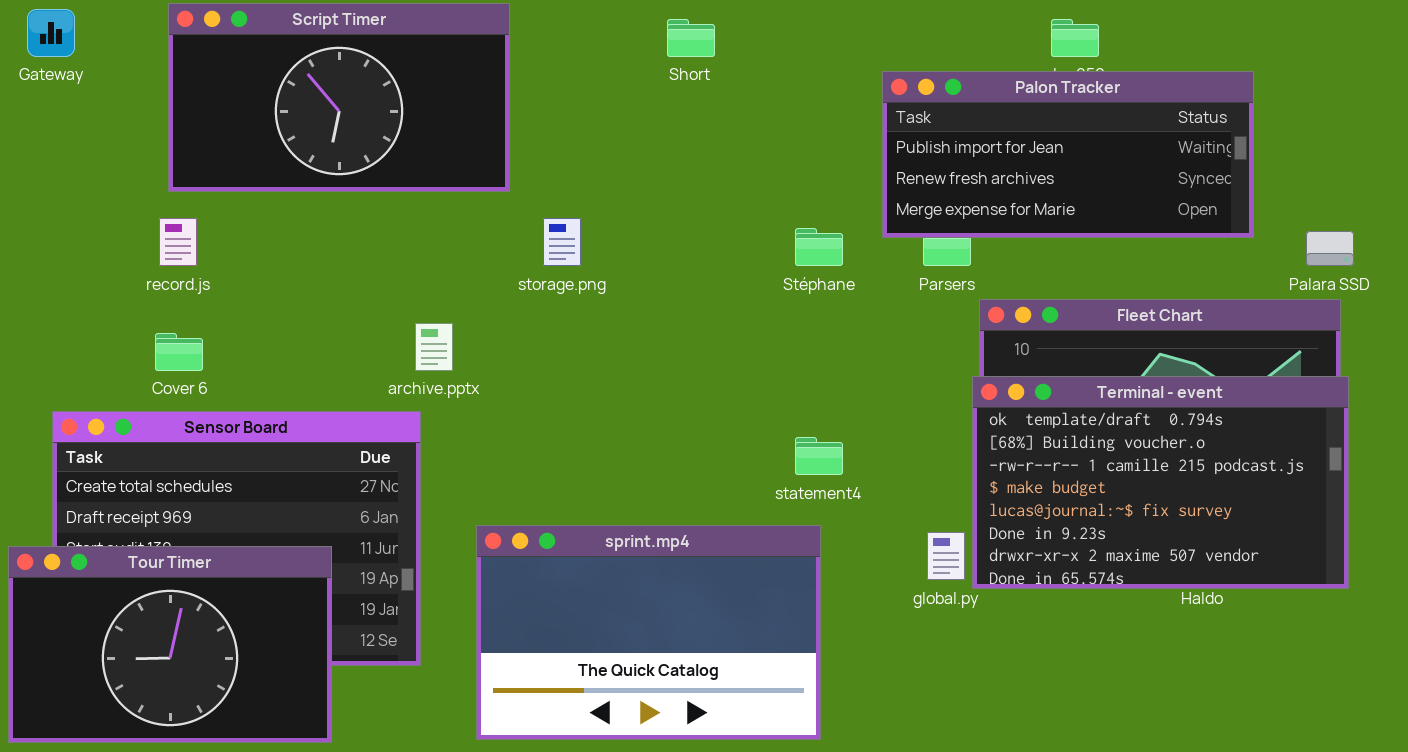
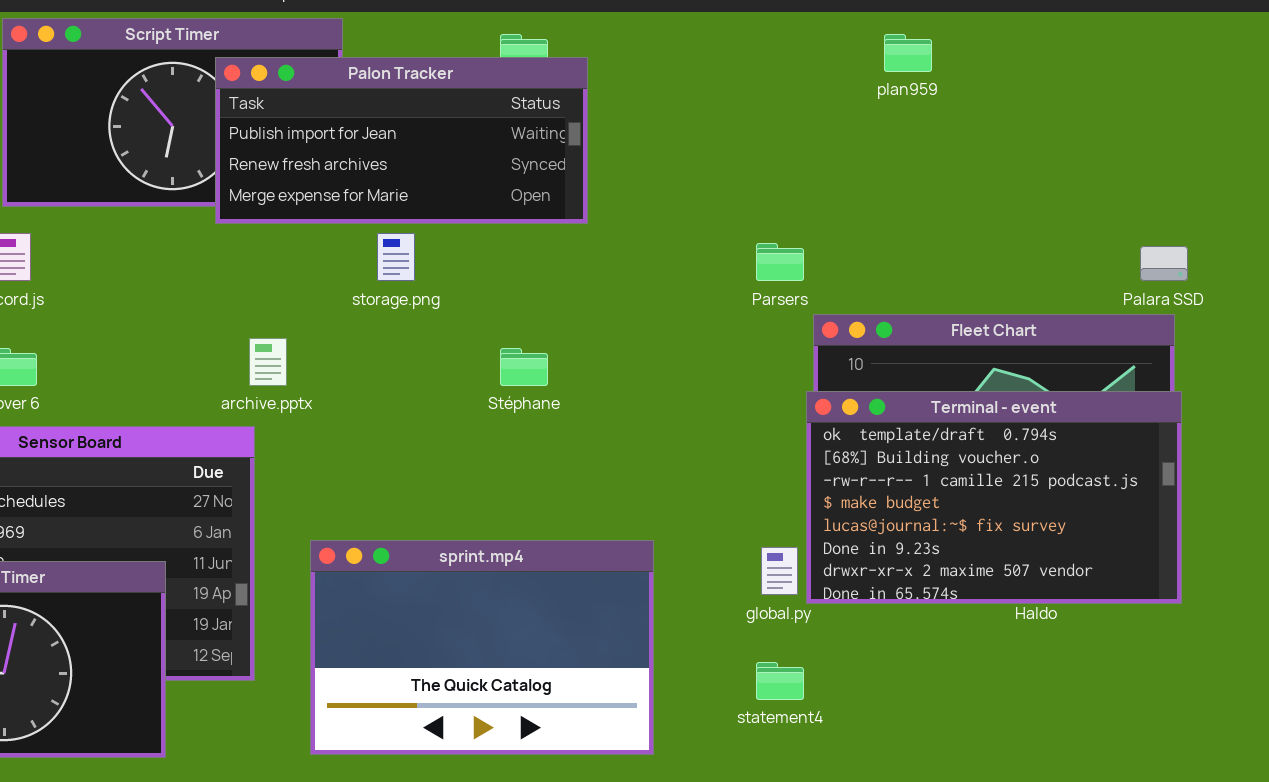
Palon Tracker: [882,71,1254,238] -> [215,57,588,224], moved
Stéphane: [795,228,843,266] -> [500,348,548,386], moved
statement4: [795,437,843,475] -> [756,662,804,700], moved

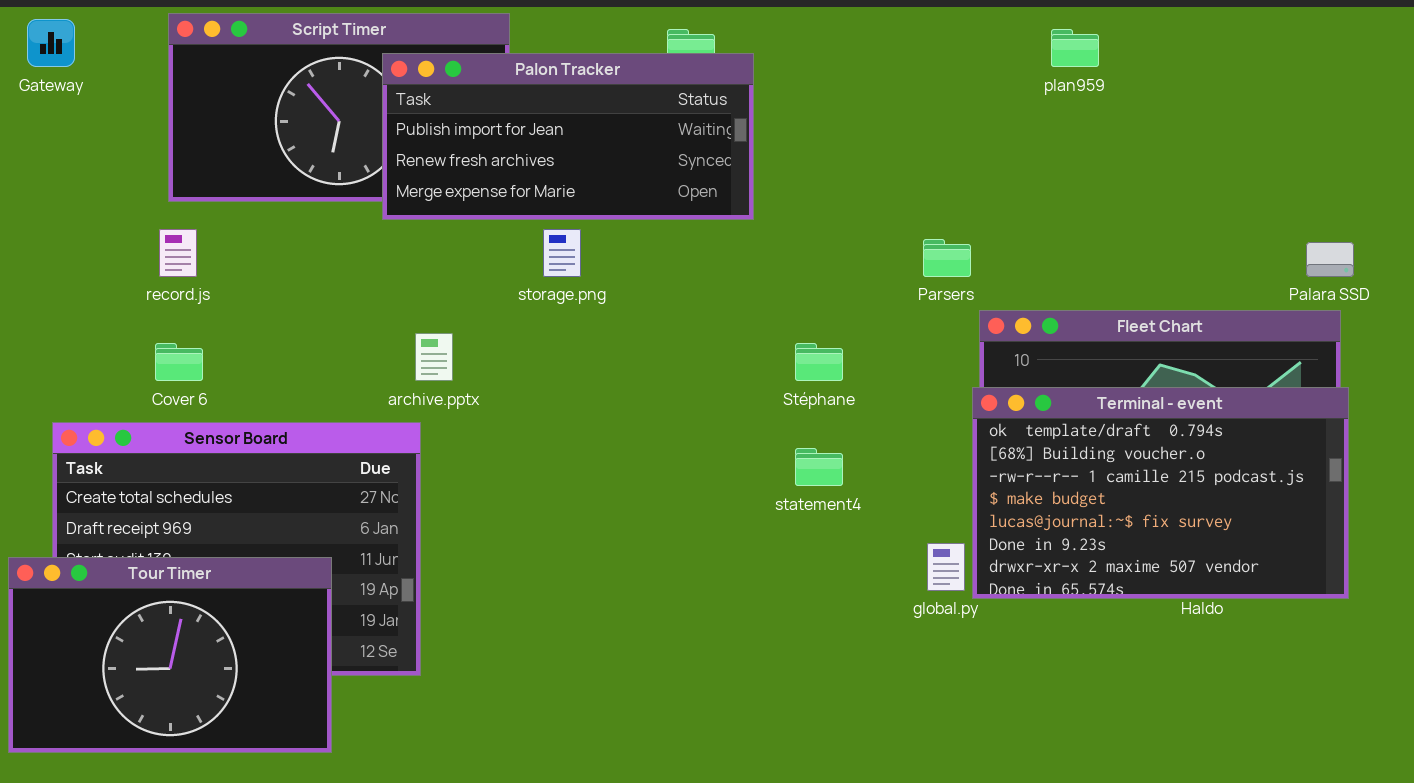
Stéphane: [500,348,548,386] -> [795,343,843,381], moved
sprint.mp4: [310,540,654,755] -> none, closed
statement4: [756,662,804,700] -> [795,448,843,486], moved

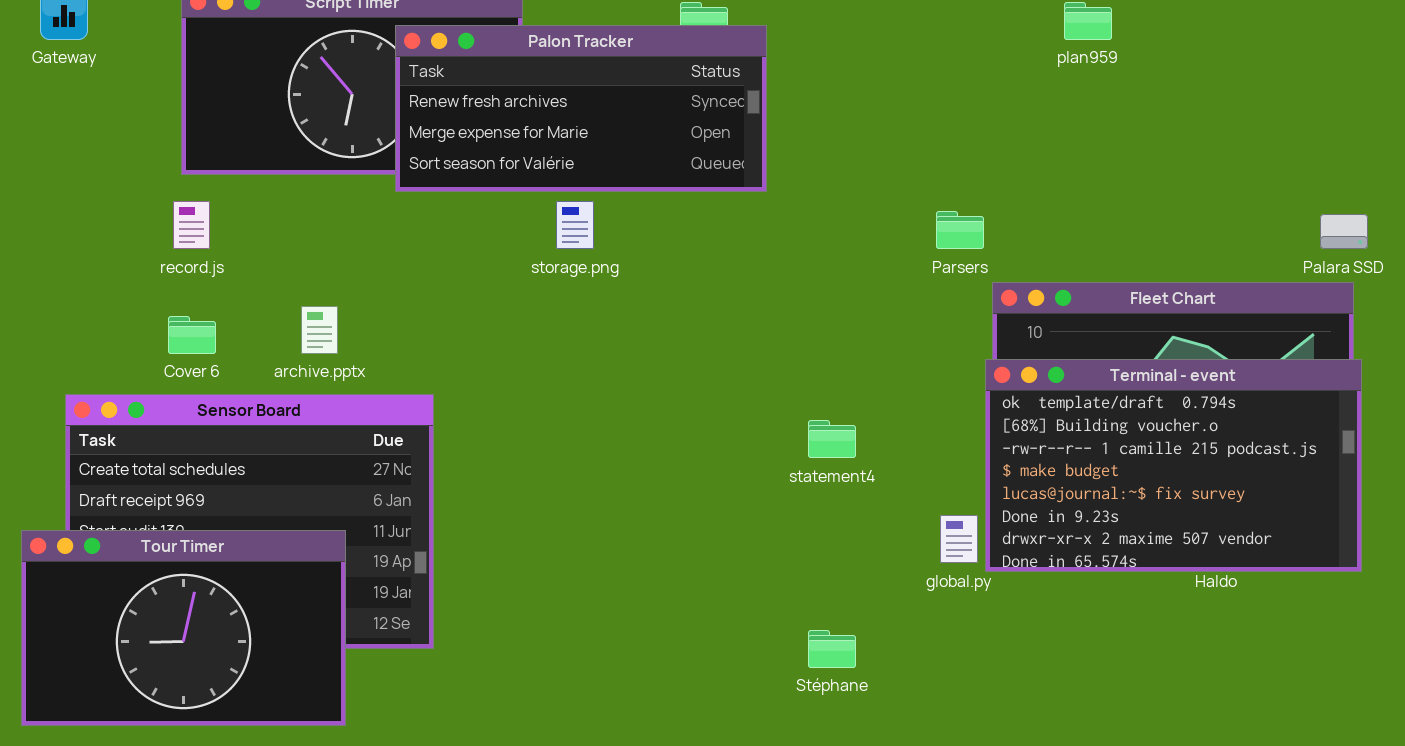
Palon Tracker: [382,53,754,220] -> [395,25,767,192], scrolled down 1 row
archive.pptx: [415,333,453,381] -> [301,306,338,354], moved
Stéphane: [795,343,843,381] -> [808,630,856,668], moved

